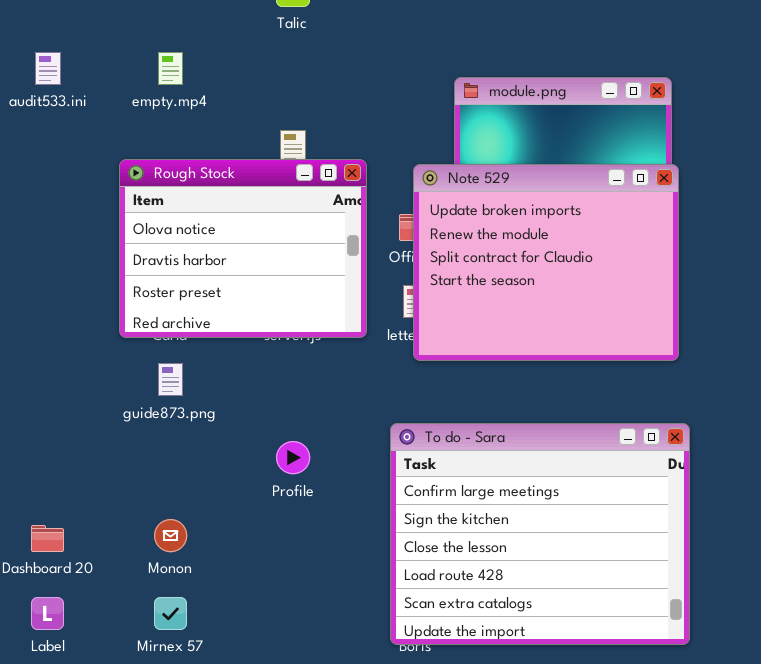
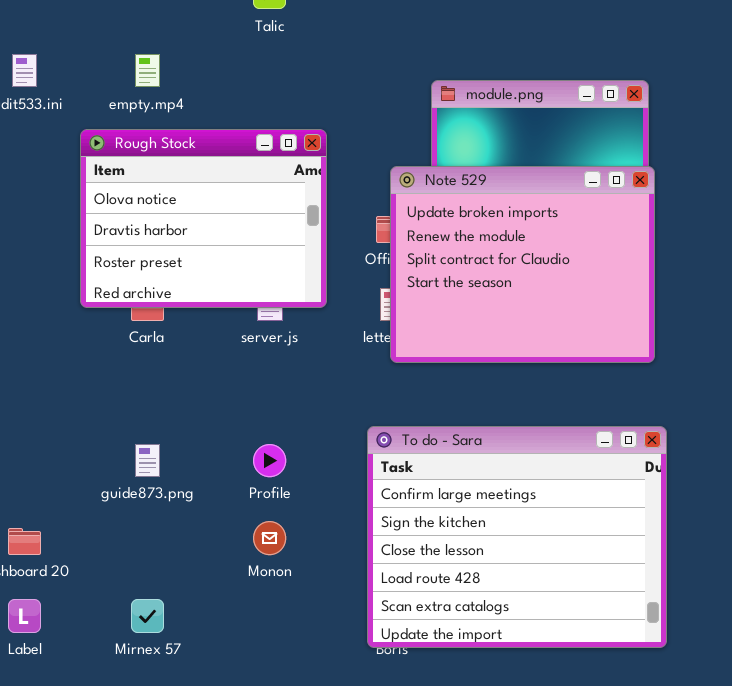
Rough Stock: [119,159,367,338] -> [80,129,327,308], moved
guide873.png: [158,363,183,396] -> [135,444,160,477], moved
Monon: [154,519,187,552] -> [253,521,286,555], moved

